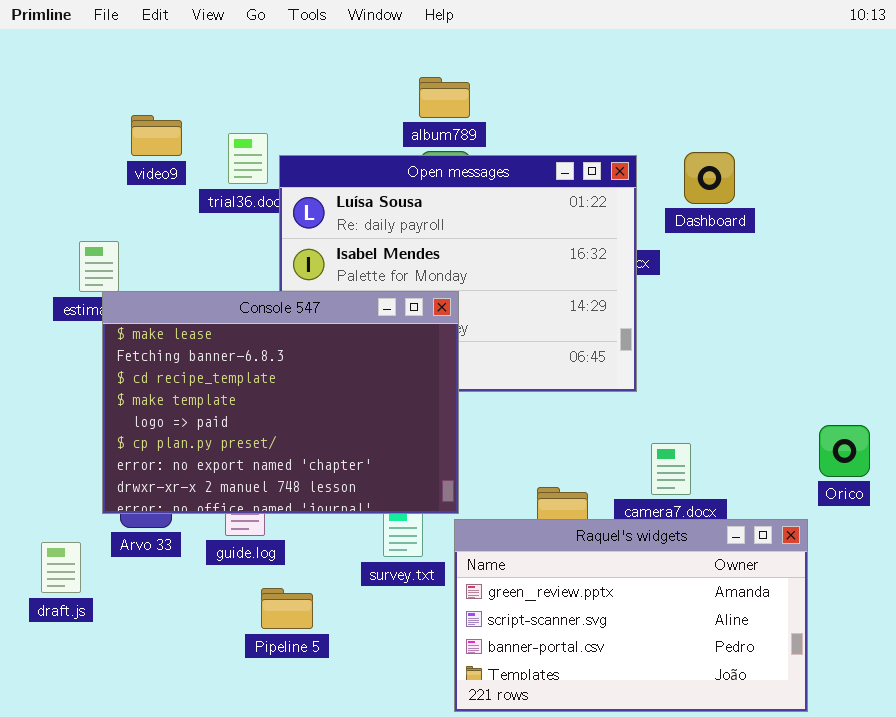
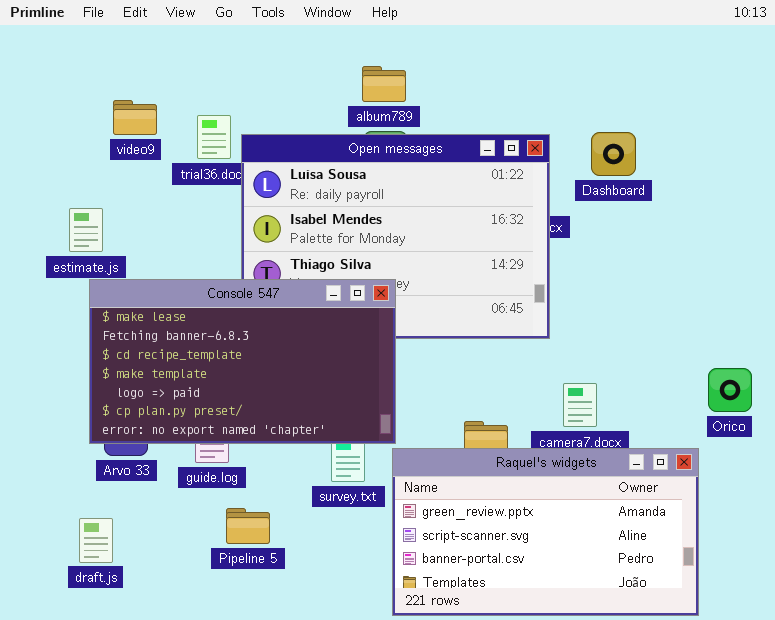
Console 547: [102,291,459,514] -> [89,279,396,444], resized
draft.js: [41,542,81,593] -> [79,518,113,563], moved

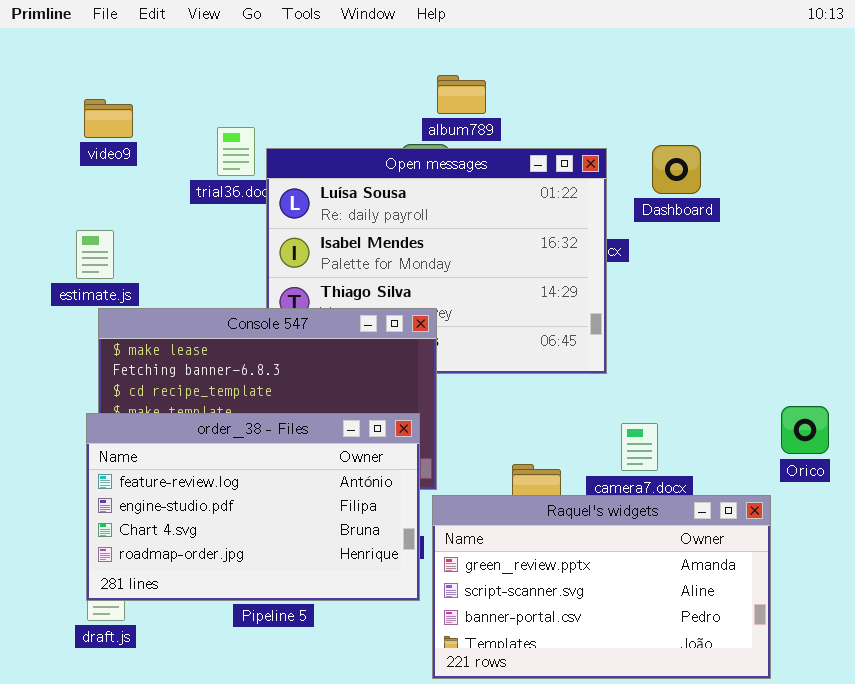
album789: [362,66,406,102] -> [437,75,486,114], moved
video9: [113,100,157,135] -> [84,99,133,138], moved
order_38 - Files: none -> [86,413,420,601], opened

